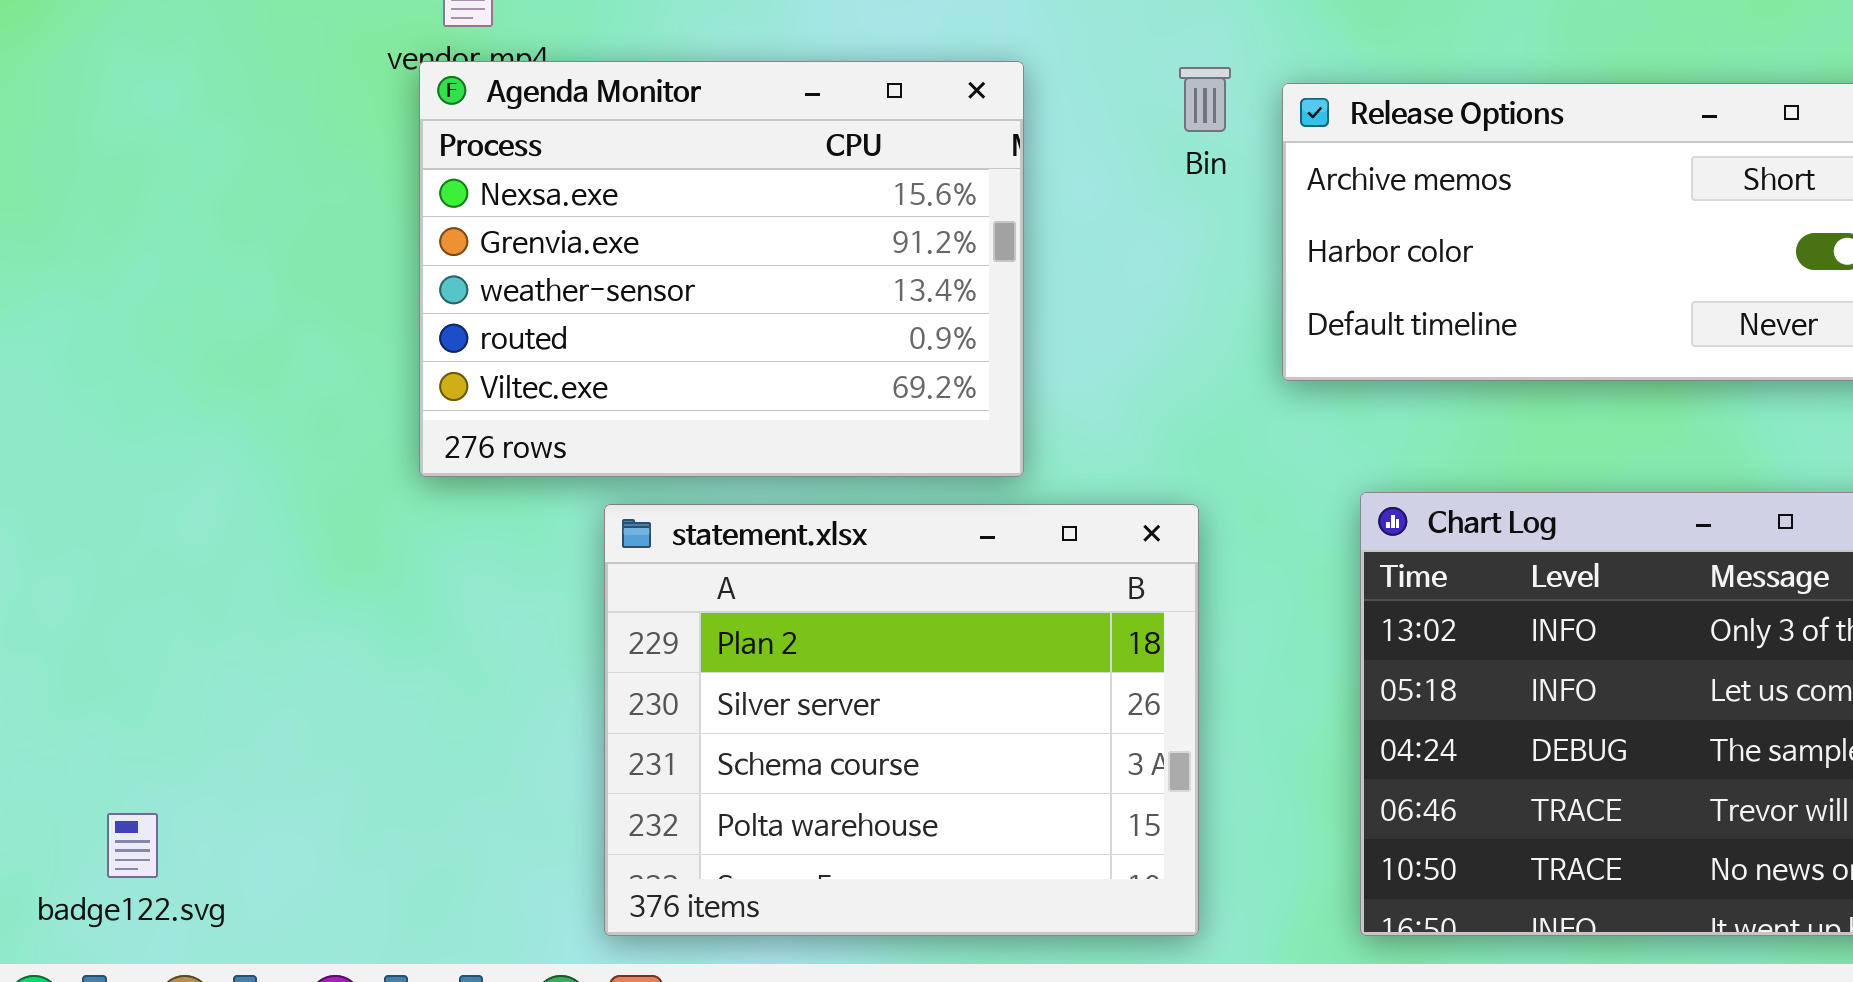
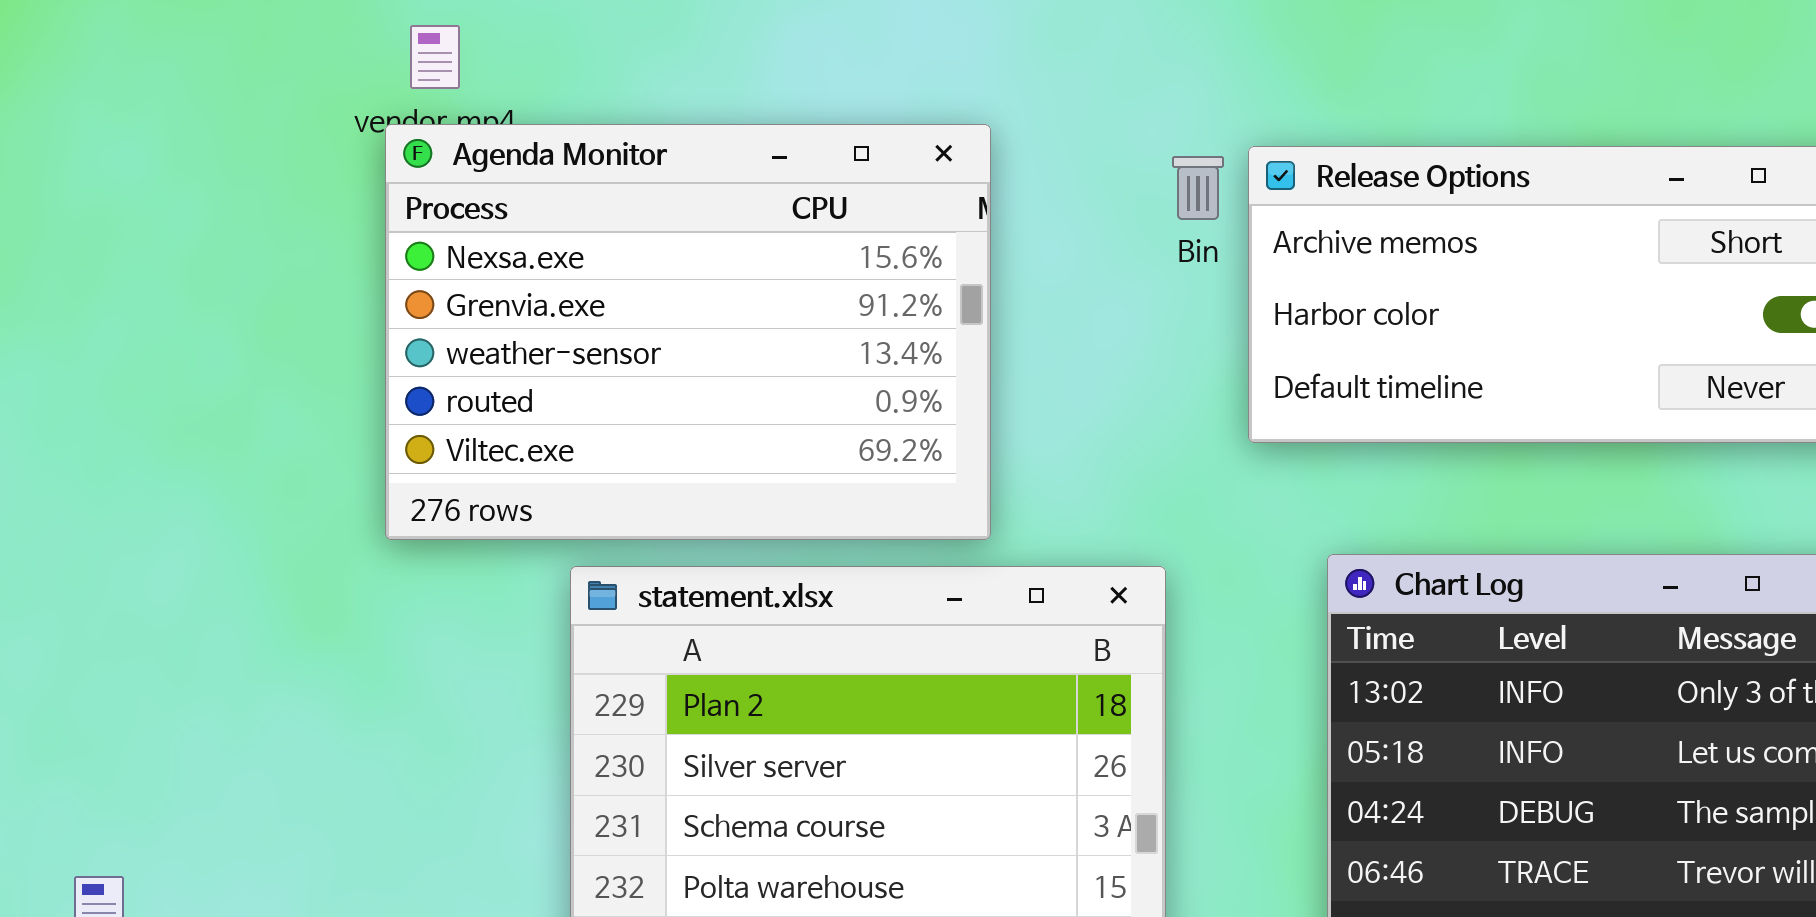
Bin: [1179,67,1231,132] -> [1172,156,1224,220], moved

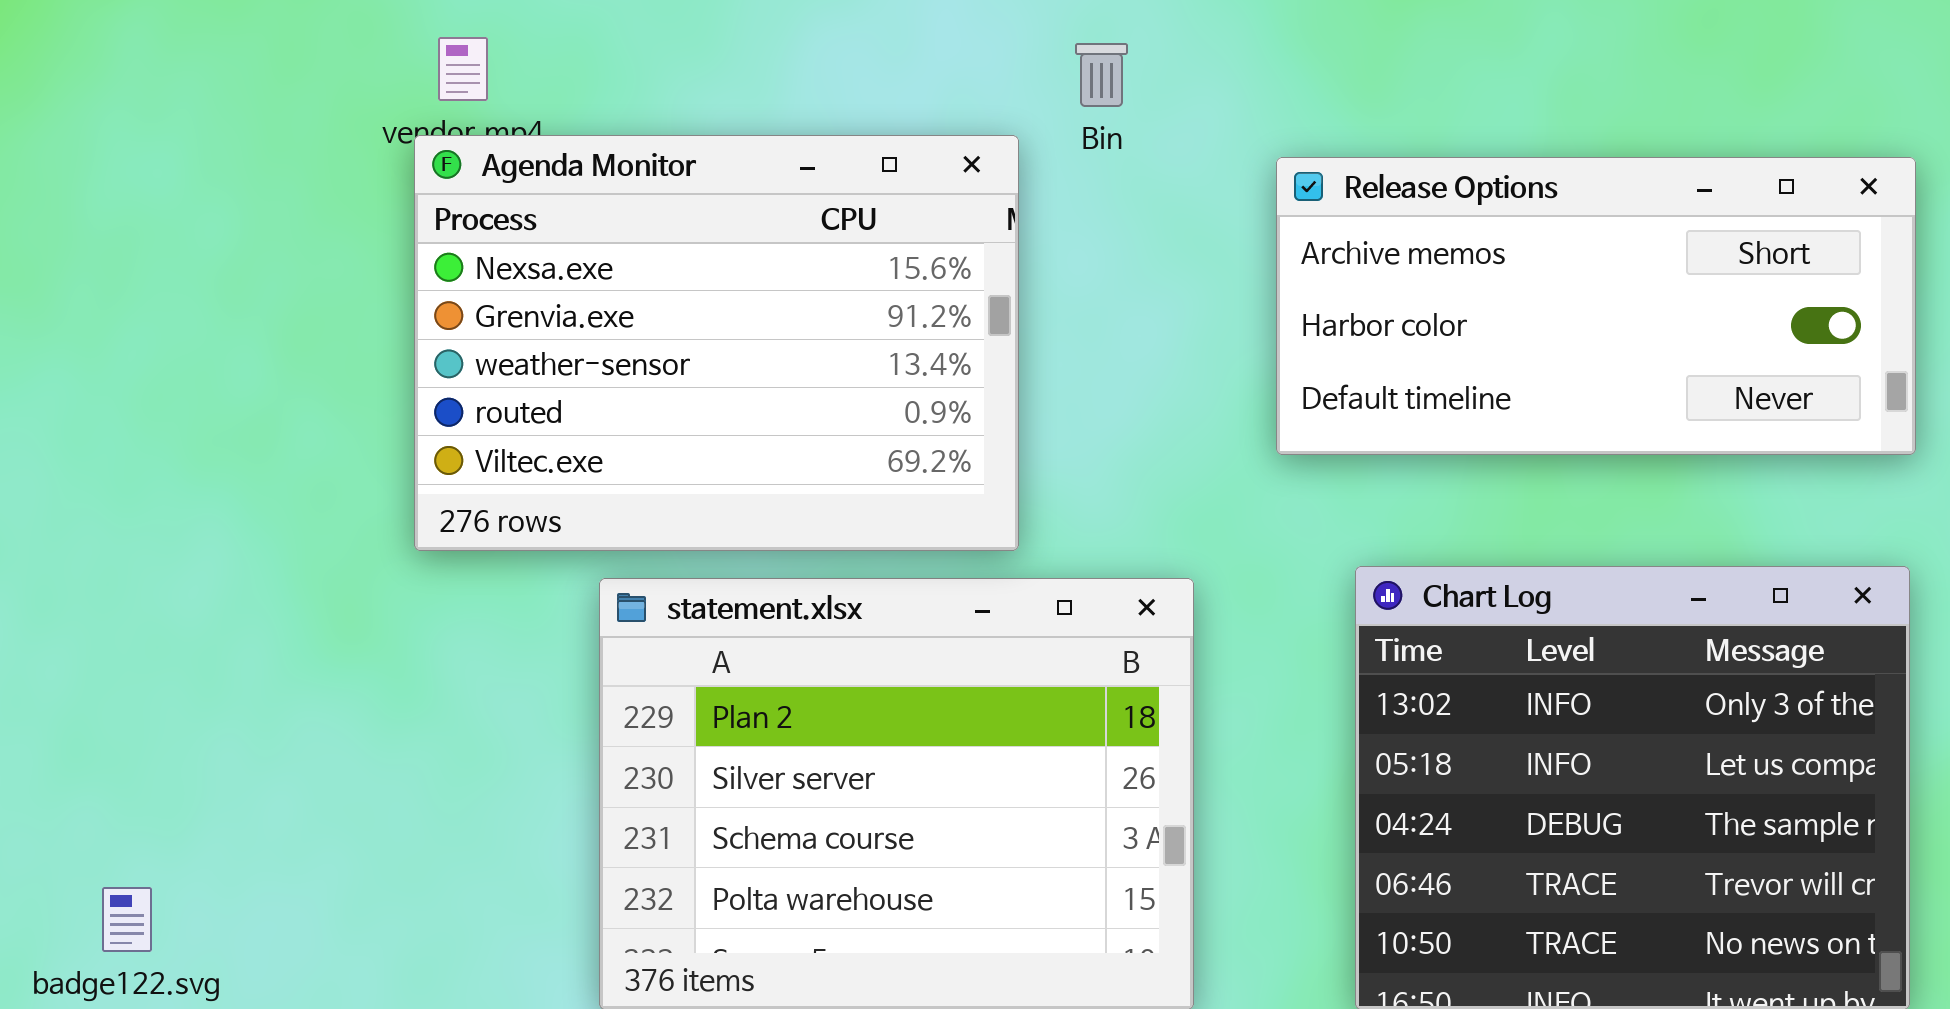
Bin: [1172,156,1224,220] -> [1075,43,1128,107], moved

